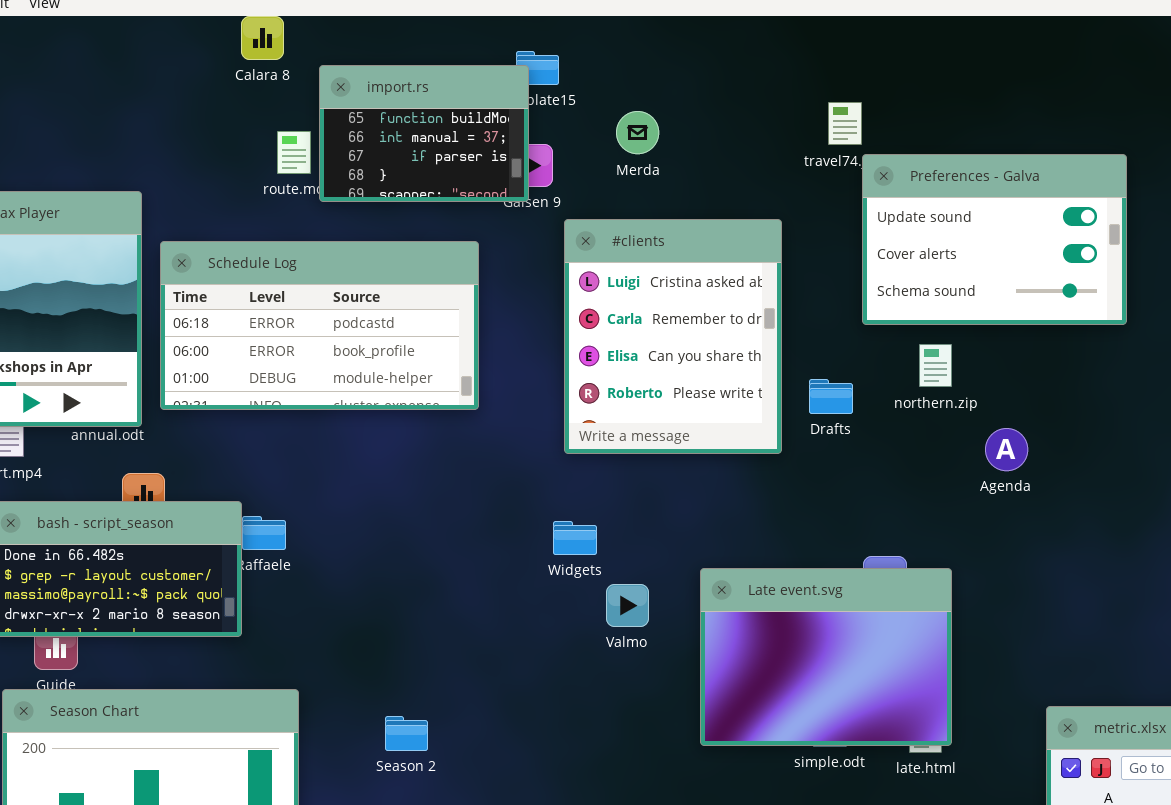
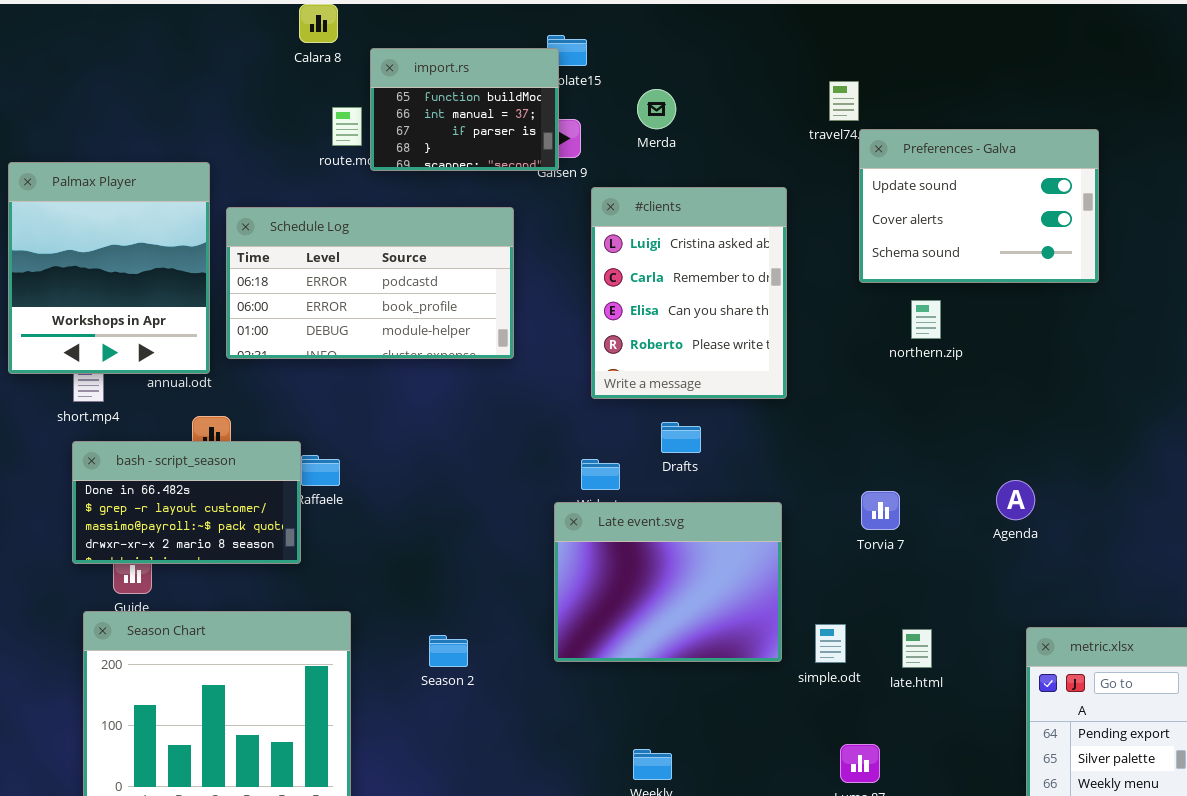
Drafts: [809,379,853,414] -> [661,422,701,453], moved
Agenda: [985,428,1028,471] -> [996,480,1035,520], moved
Late event.svg: [700,568,952,746] -> [554,502,782,662], moved

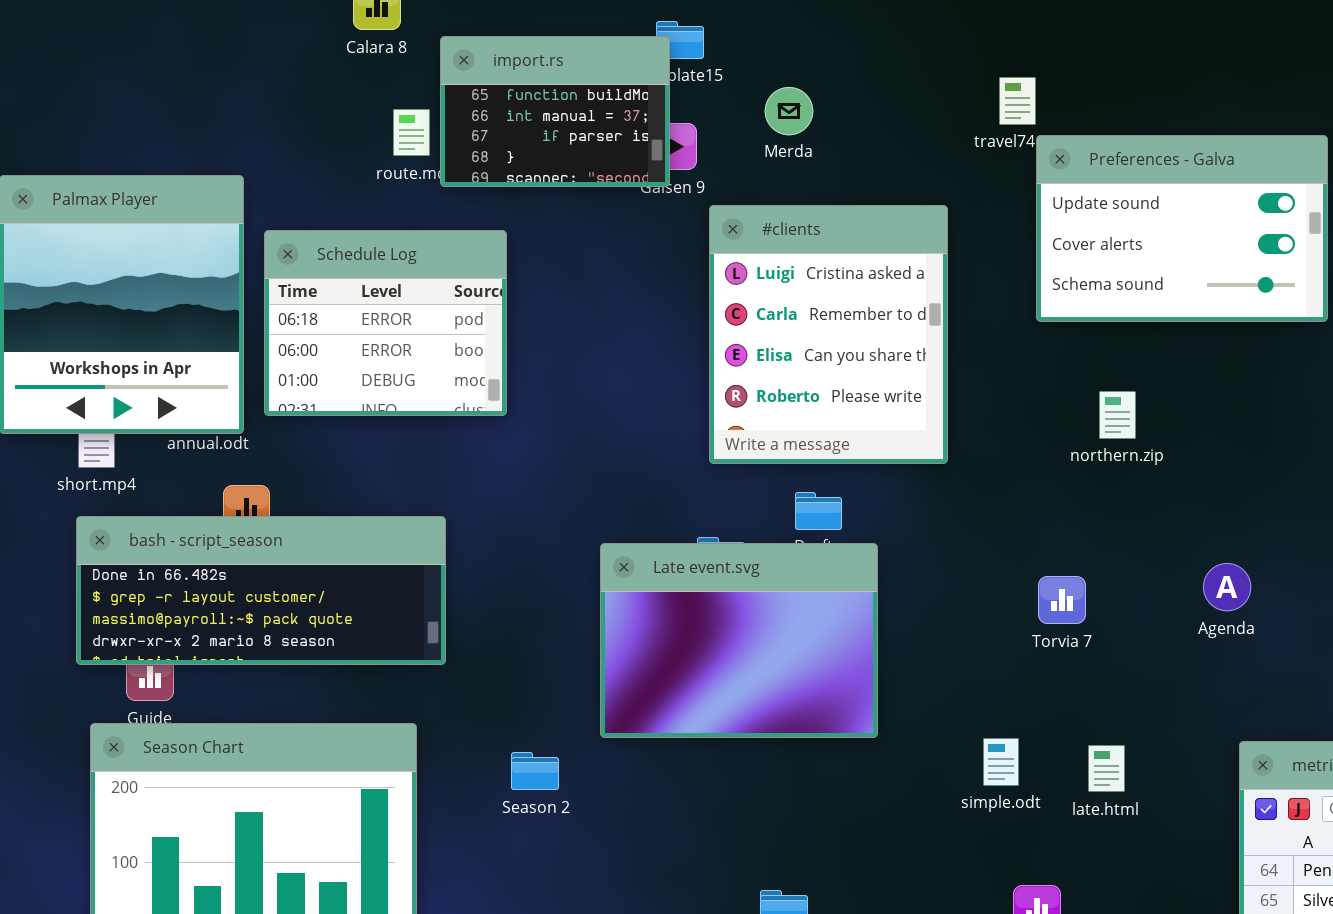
Schedule Log: [226,207,514,359] -> [264,230,507,416], resized
northern.zip: [911,300,941,339] -> [1099,391,1136,439], moved
bash - script_season: [72,441,301,564] -> [76,516,446,665], resized
Late event.svg: [554,502,782,662] -> [600,543,878,738], moved

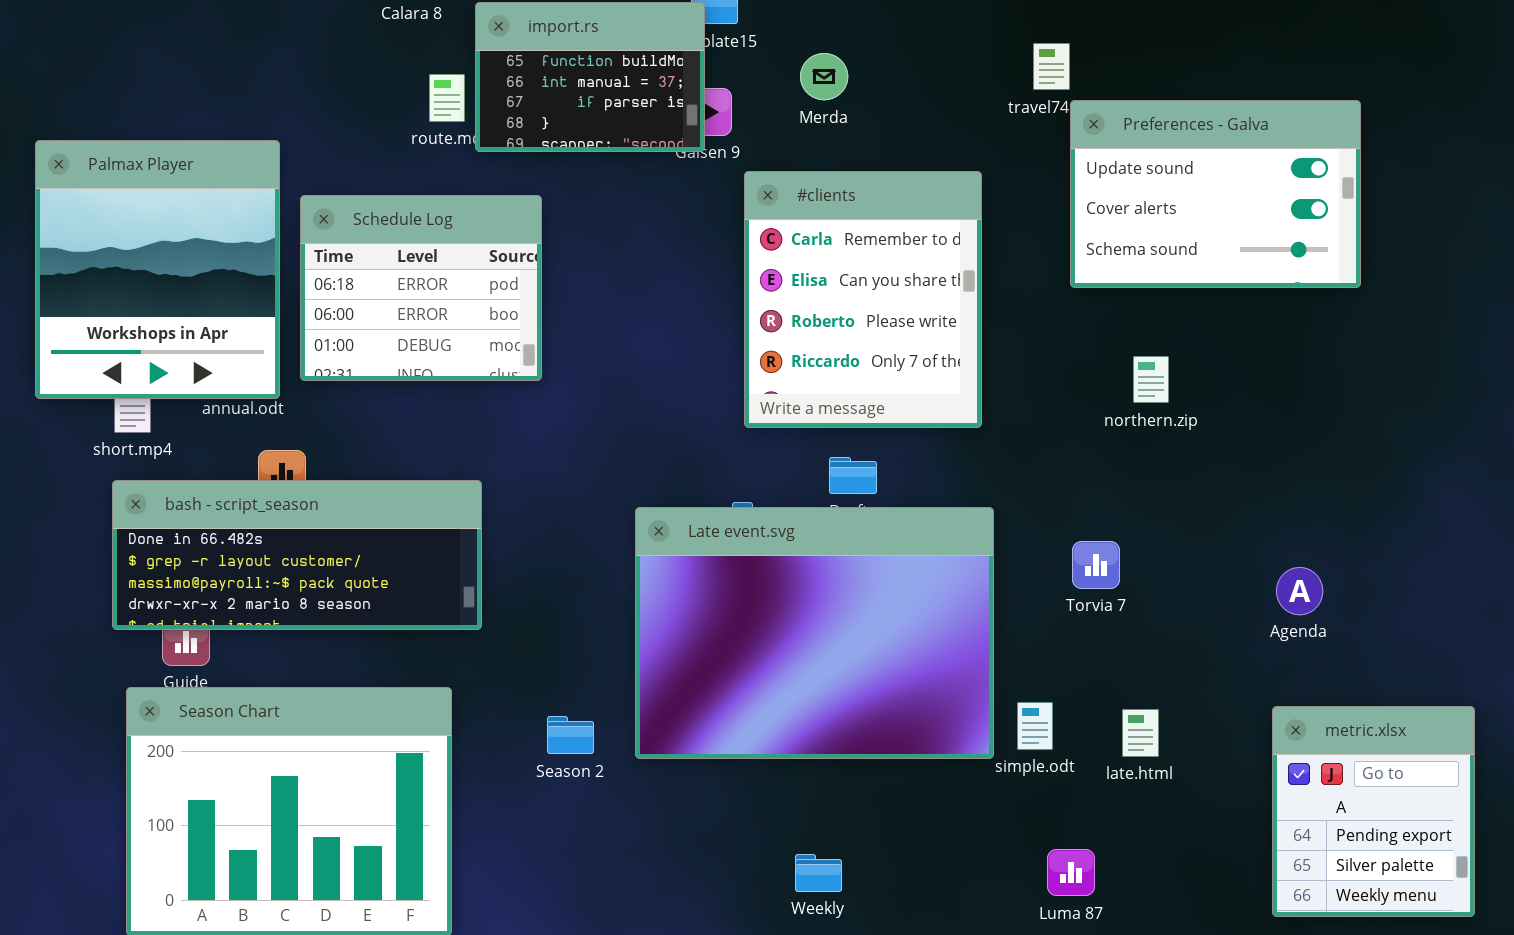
#clients: [709,205,948,464] -> [744,171,982,428], scrolled down 1 row
Late event.svg: [600,543,878,738] -> [635,507,994,759], resized
Agenda: [1203,563,1251,611] -> [1276,567,1323,615], moved

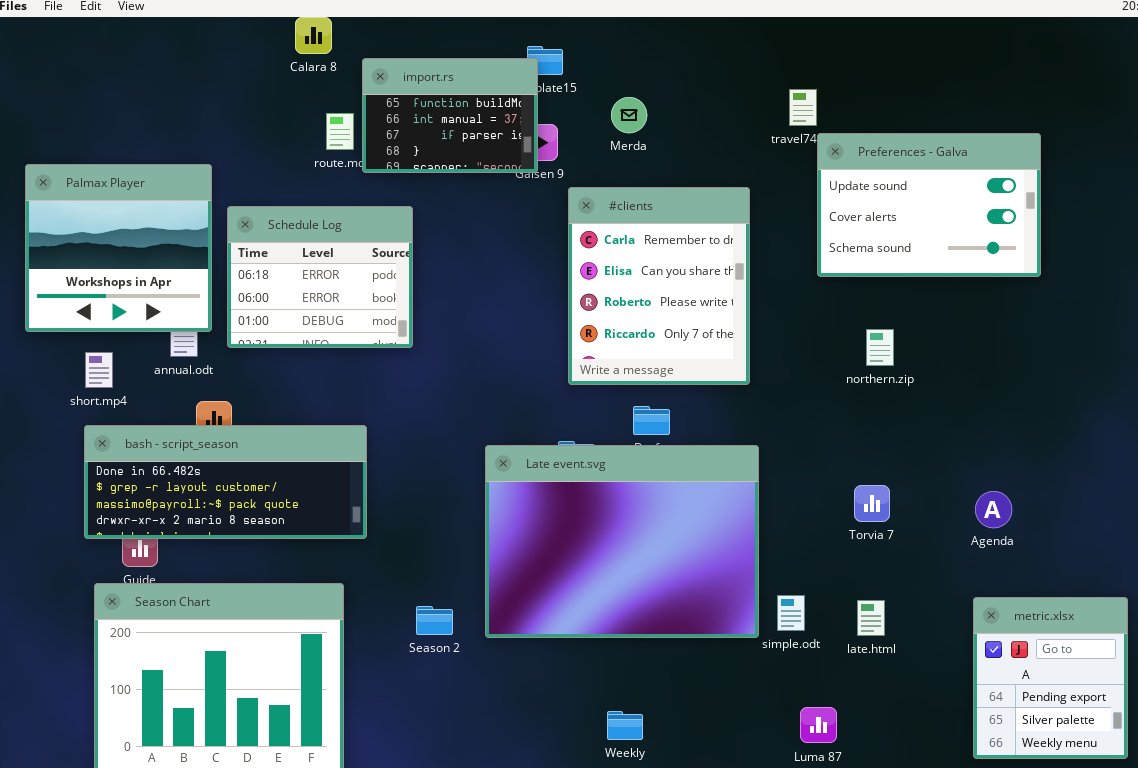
Palmax Player: [35,140,280,399] -> [25,164,212,332], resized
Torvia 7: [1072,541,1120,589] -> [854,485,890,522], moved

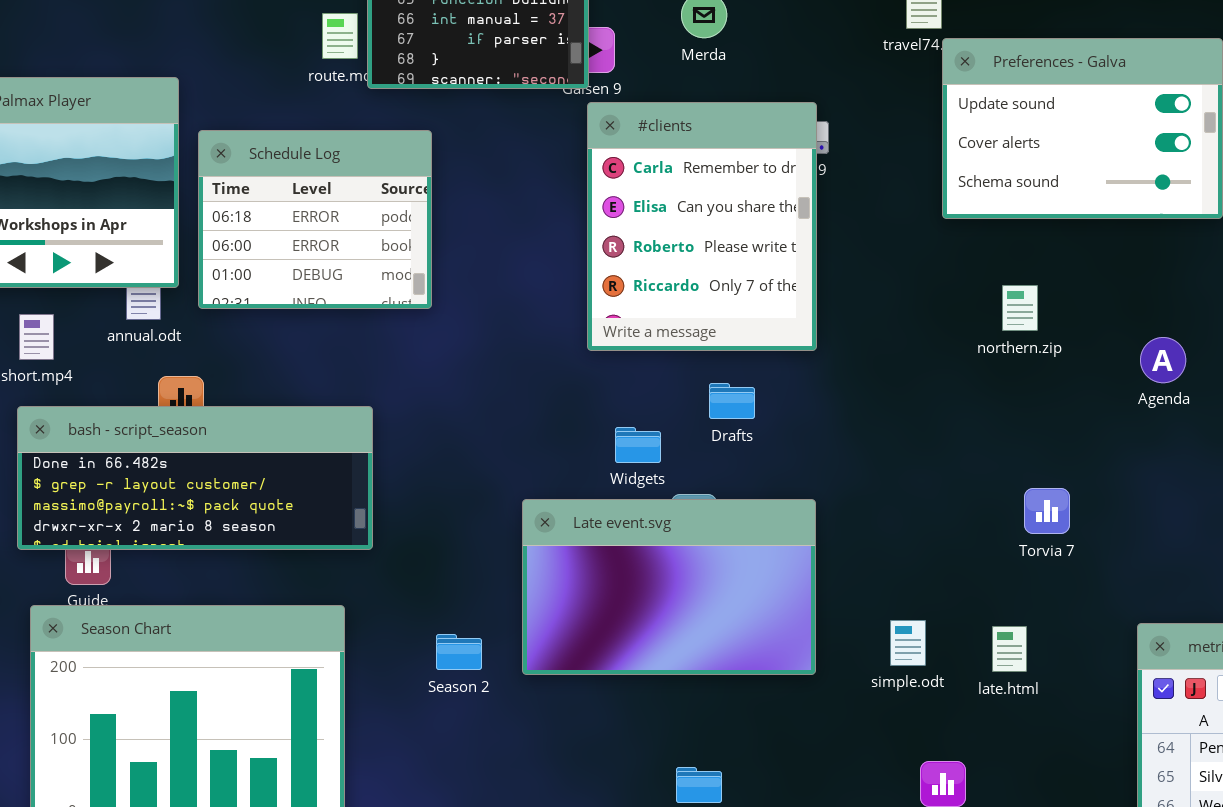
#clients: [568,187,750,385] -> [587,102,817,351], moved
Late event.svg: [485,445,759,638] -> [522,499,816,675], resized
Torvia 7: [854,485,890,522] -> [1024,488,1070,534], moved
Agenda: [975,491,1012,528] -> [1140,337,1186,383], moved

